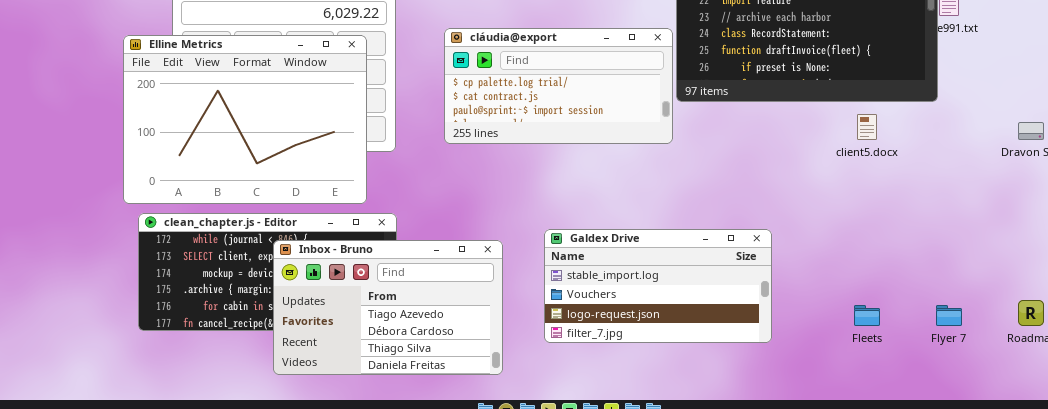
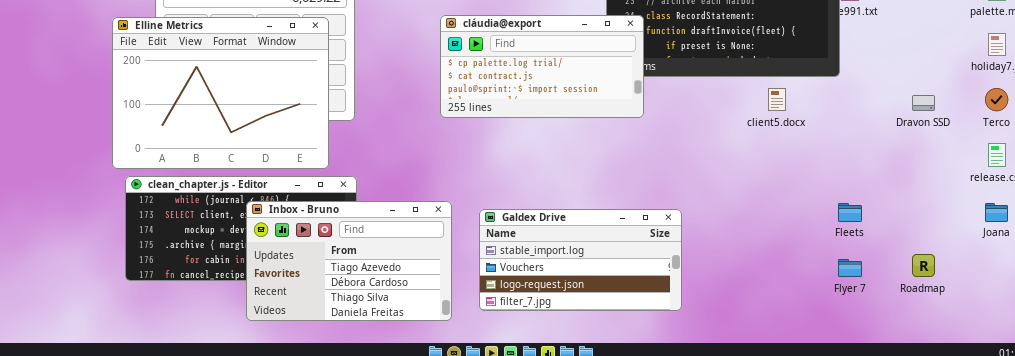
cláudia@export: [444,28,673,144] -> [440,15,644,118], moved
Galdex Drive: [544,229,772,343] -> [479,209,682,311], moved
Fleets: [854,305,880,326] -> [838,203,862,222], moved

